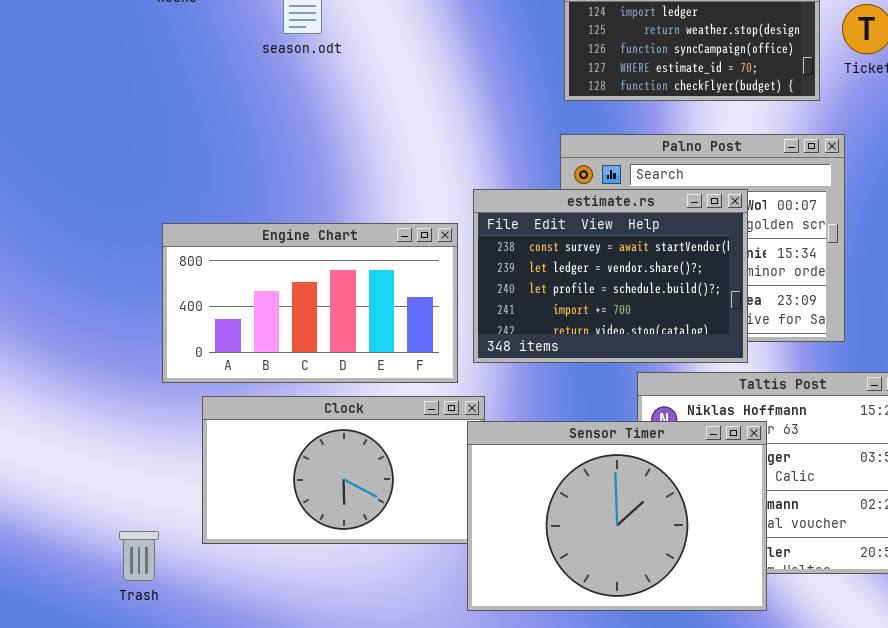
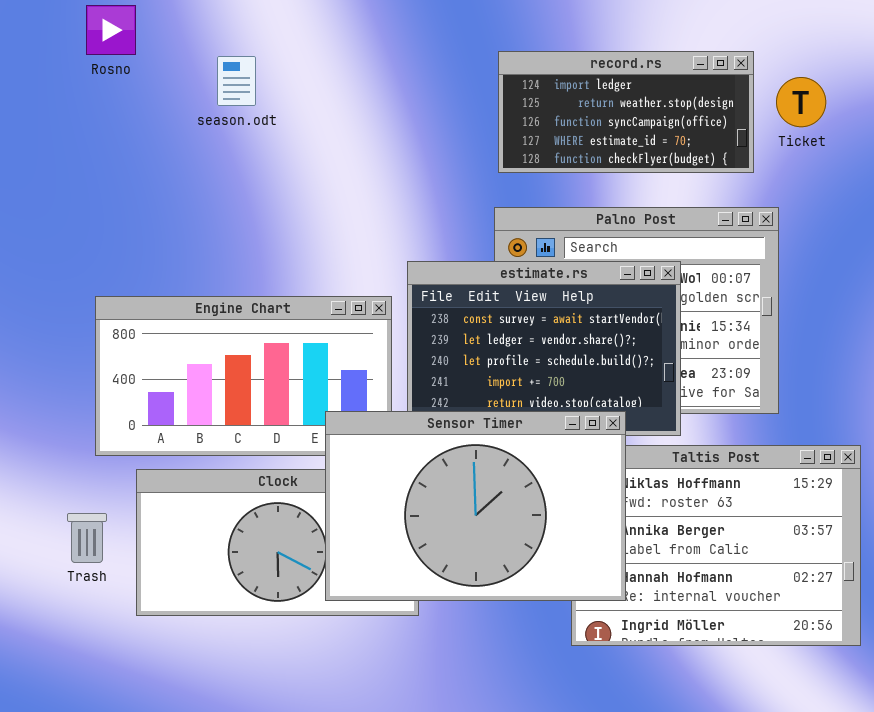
Sensor Timer: [467,421,767,611] -> [325,411,626,601], moved
Trash: [119,531,159,581] -> [67,513,107,563], moved

